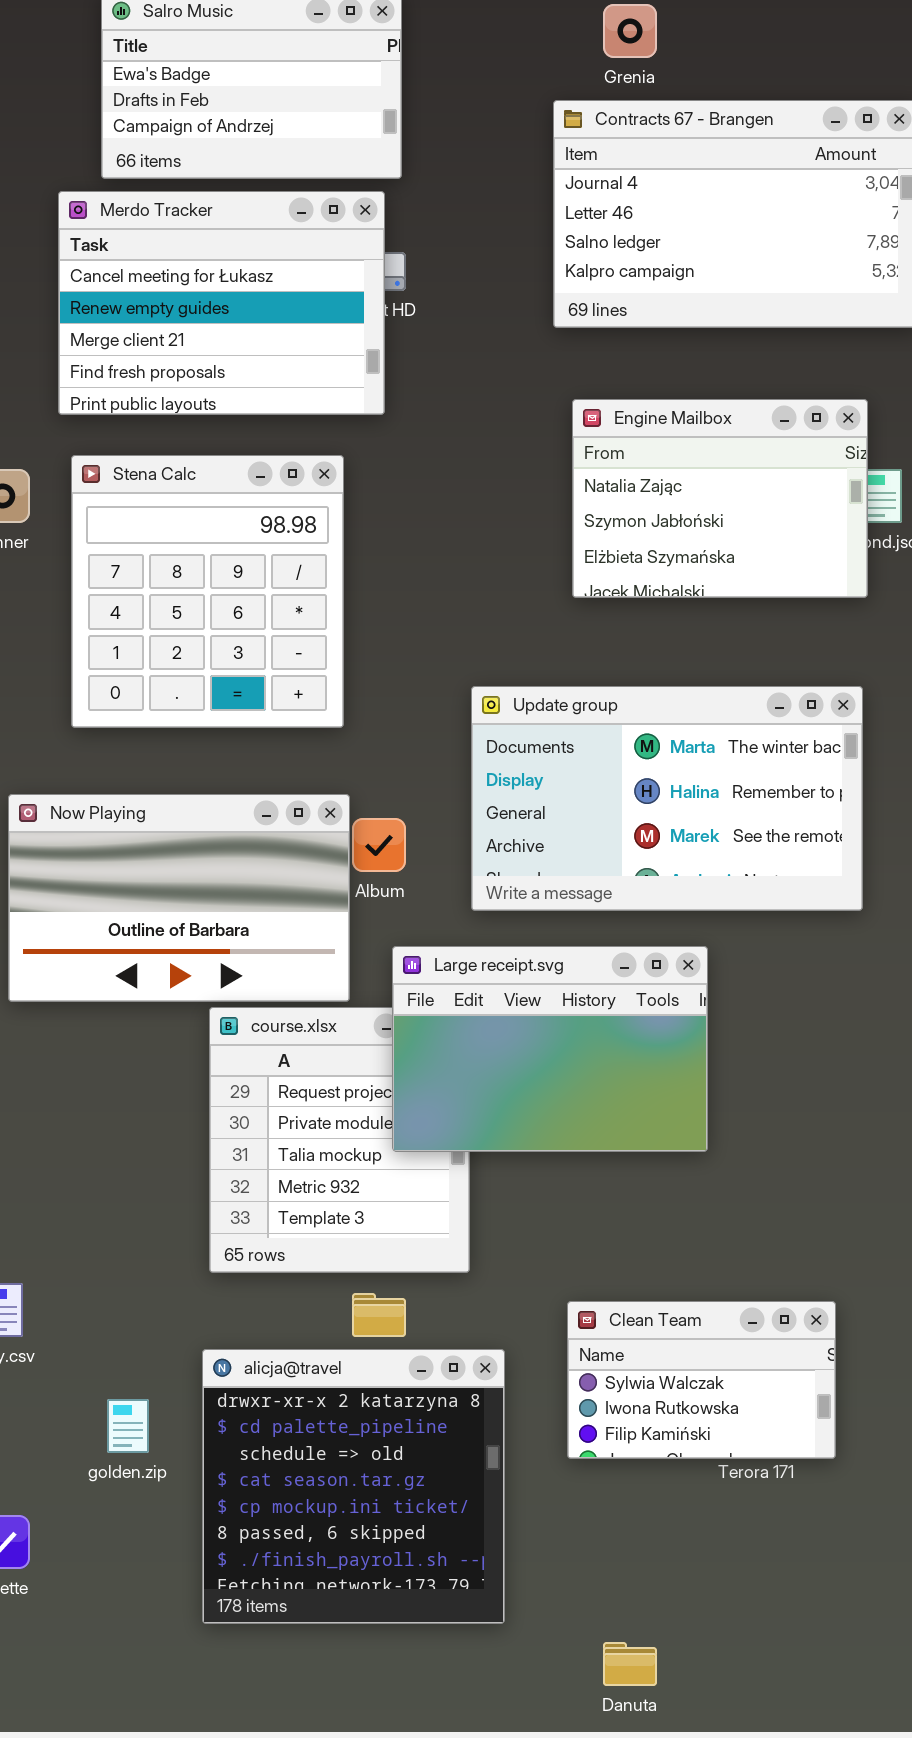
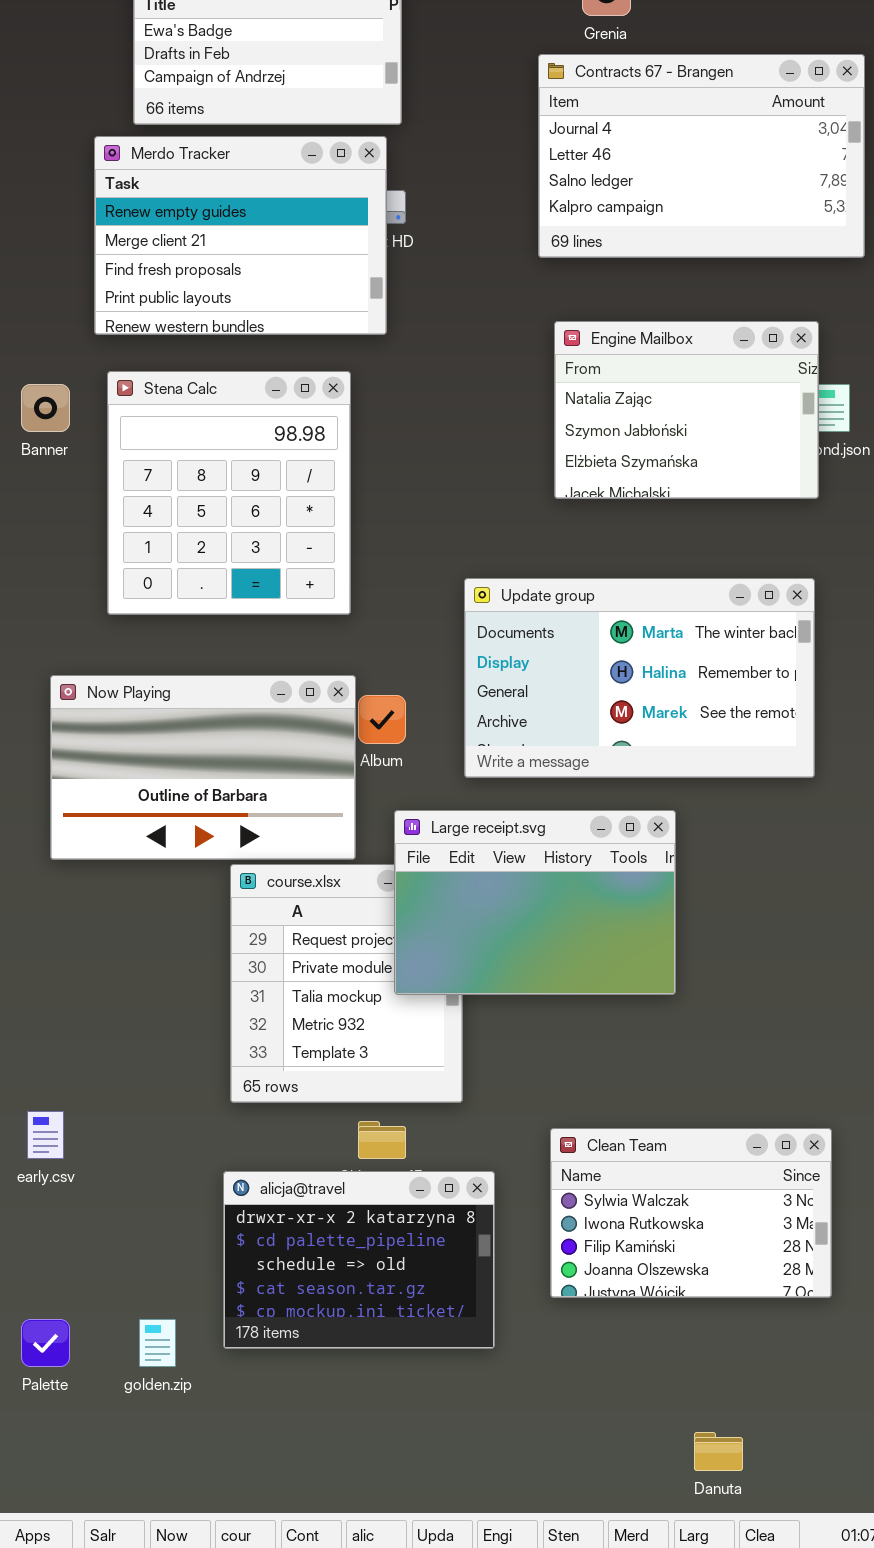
Merdo Tracker: [58,191,385,415] -> [94,136,387,335], scrolled down 1 row
Clean Team: [567,1301,836,1459] -> [550,1128,832,1298], resized
alicja@travel: [202,1349,505,1624] -> [223,1171,495,1349], resized
golden.zip: [107,1399,149,1453] -> [139,1319,176,1367], moved
Danuta: [603,1642,657,1686] -> [694,1432,743,1471], moved

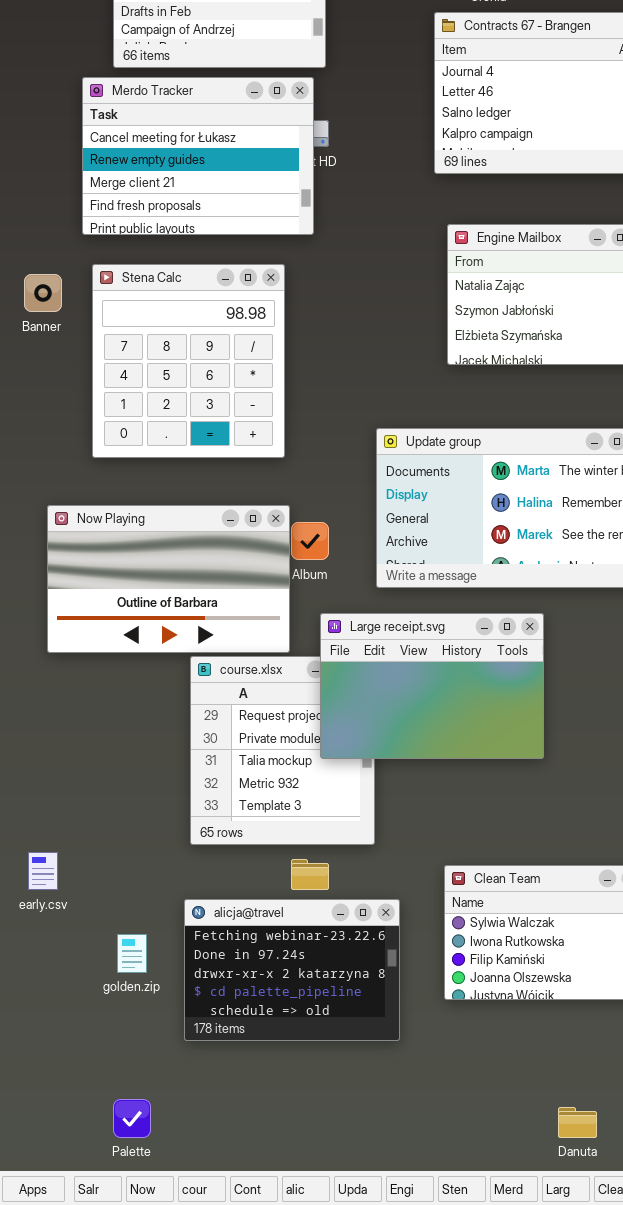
Merdo Tracker: [94,136,387,335] -> [82,77,314,235], scrolled up 1 row
alicja@travel: [223,1171,495,1349] -> [184,899,400,1041], scrolled up 2 rows
Palette: [21,1319,70,1367] -> [113,1099,151,1138], moved
golden.zip: [139,1319,176,1367] -> [117,934,147,973], moved

